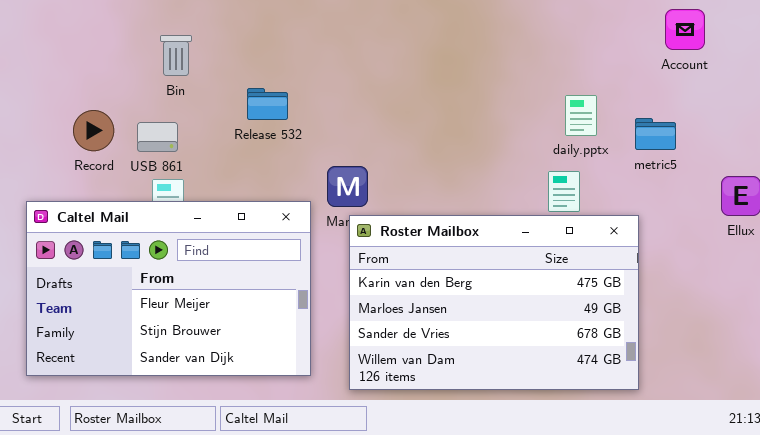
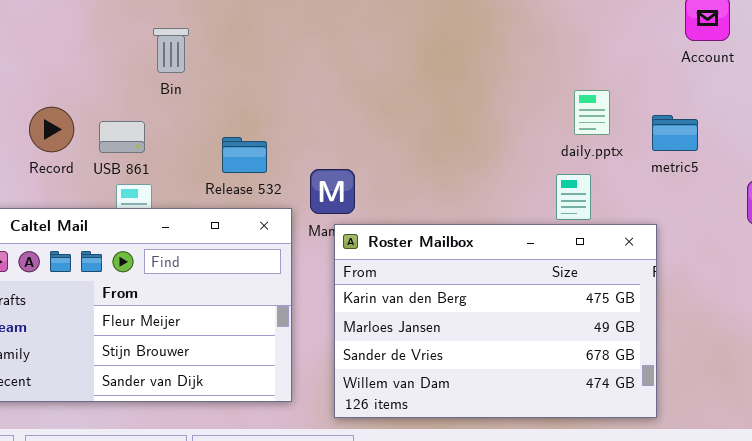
Bin: [160,35,192,76] -> [153,28,189,73], moved
Release 532: [247,88,288,120] -> [222,137,267,173], moved

